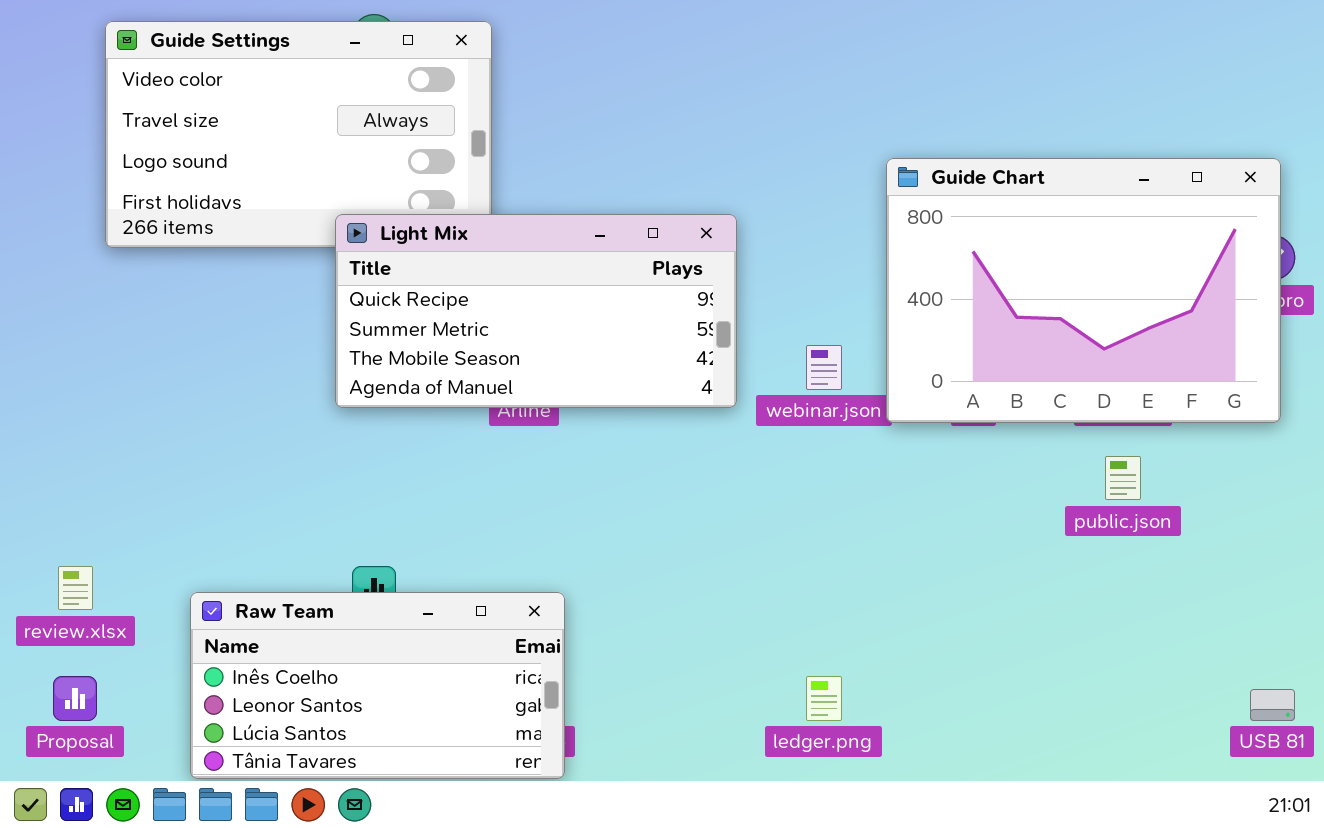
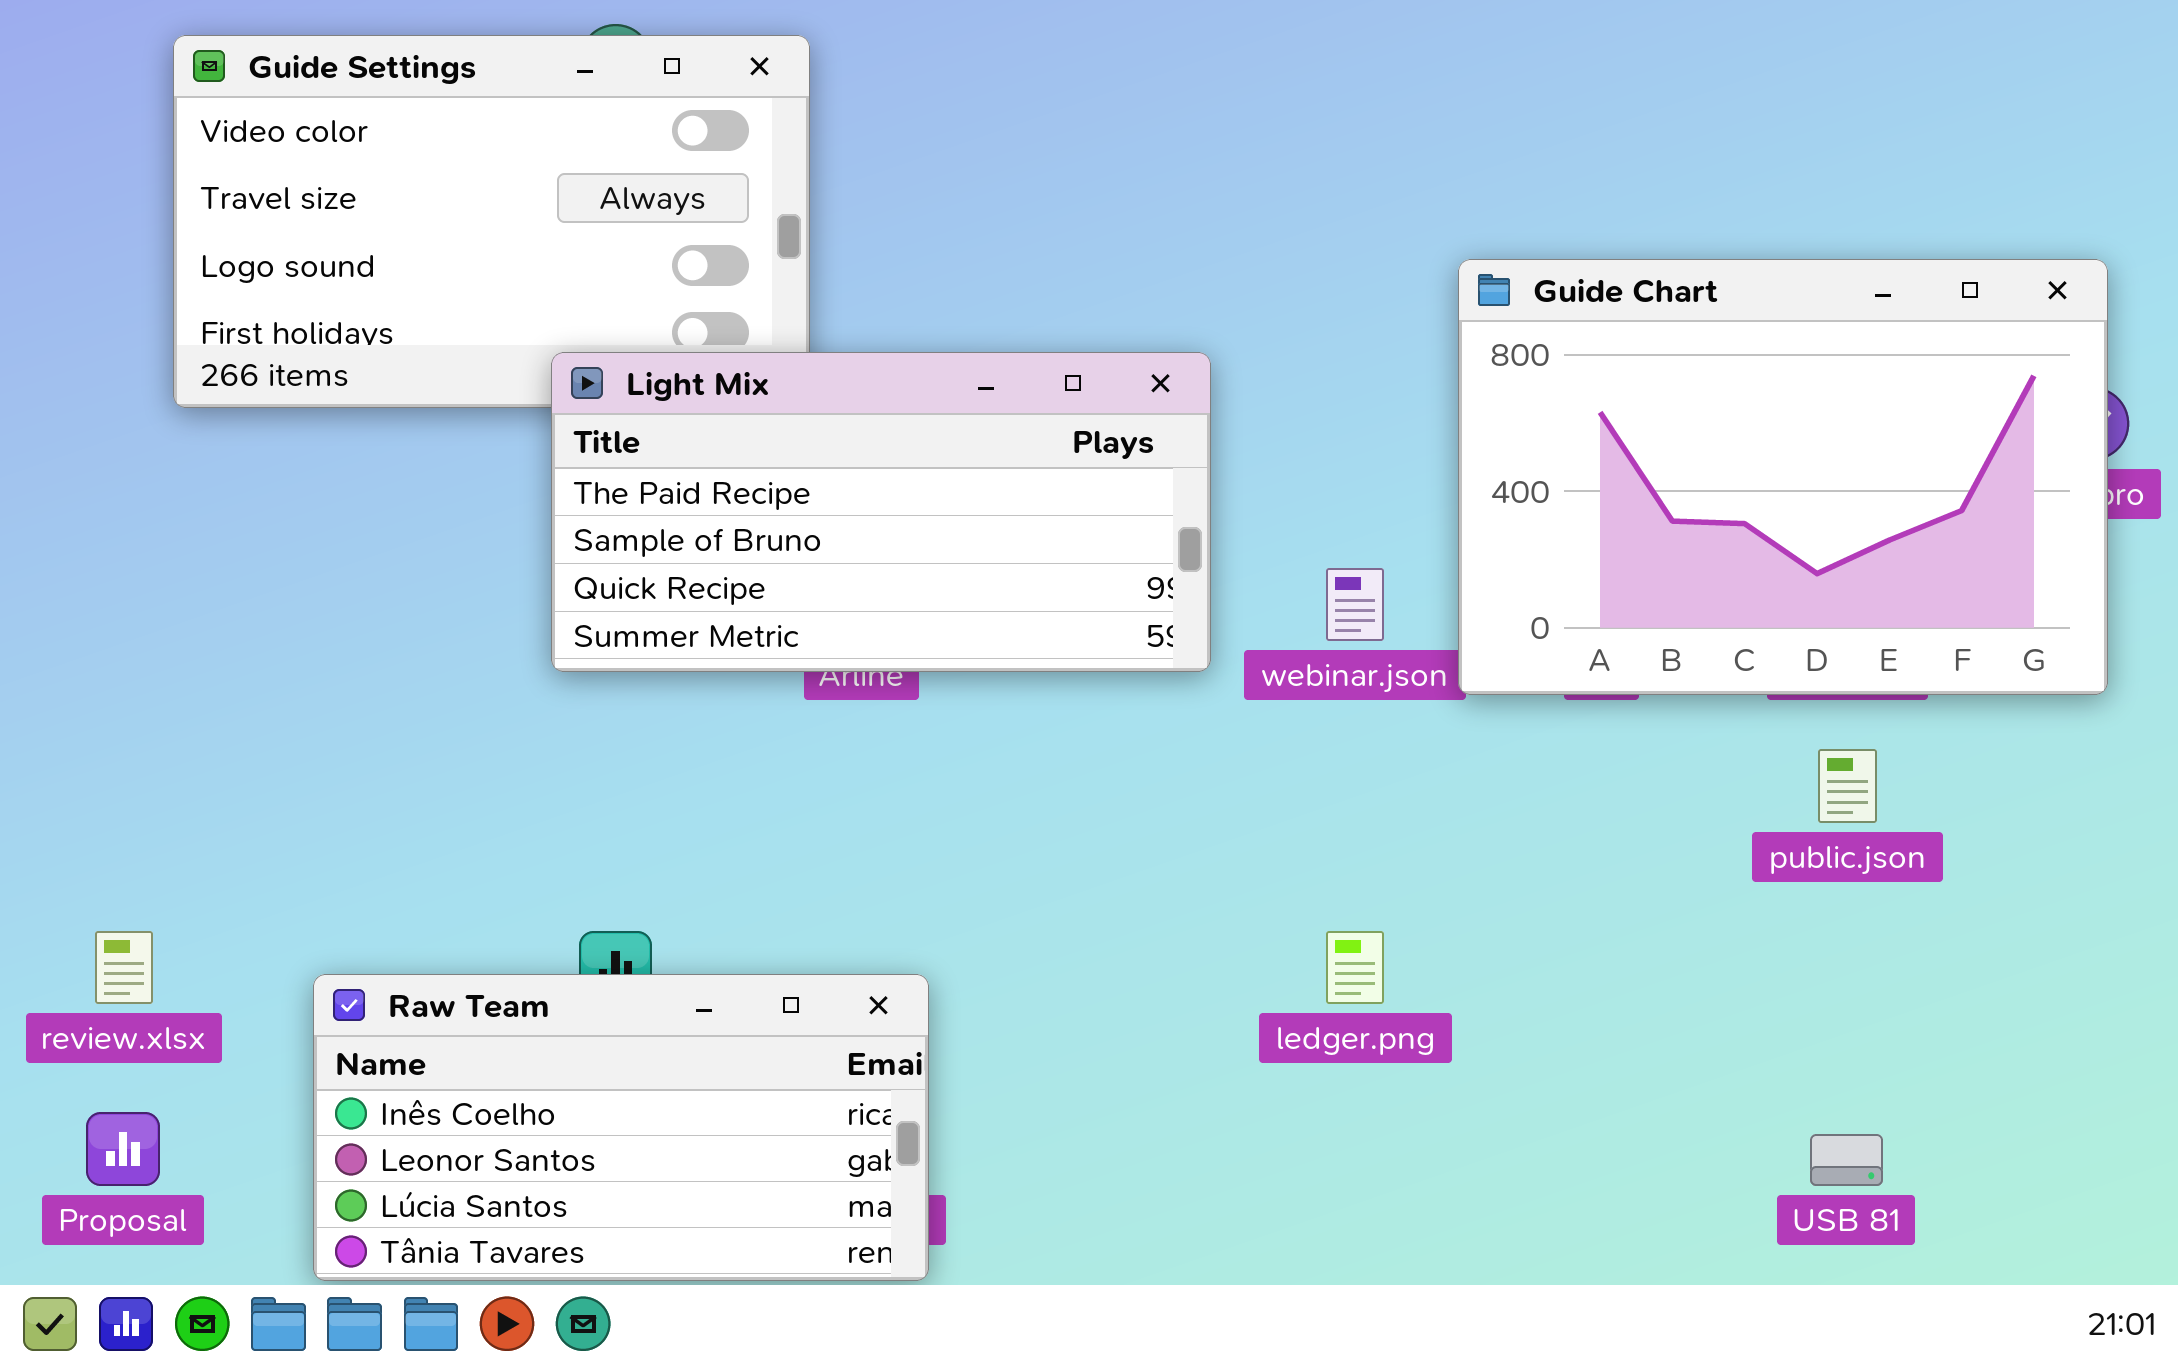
Light Mix: [335,214,737,408] -> [551,352,1211,672], scrolled up 2 rows
ledger.png: [806,676,842,721] -> [1326,931,1384,1004], moved
USB 81: [1250,689,1295,721] -> [1810,1134,1883,1186], moved

